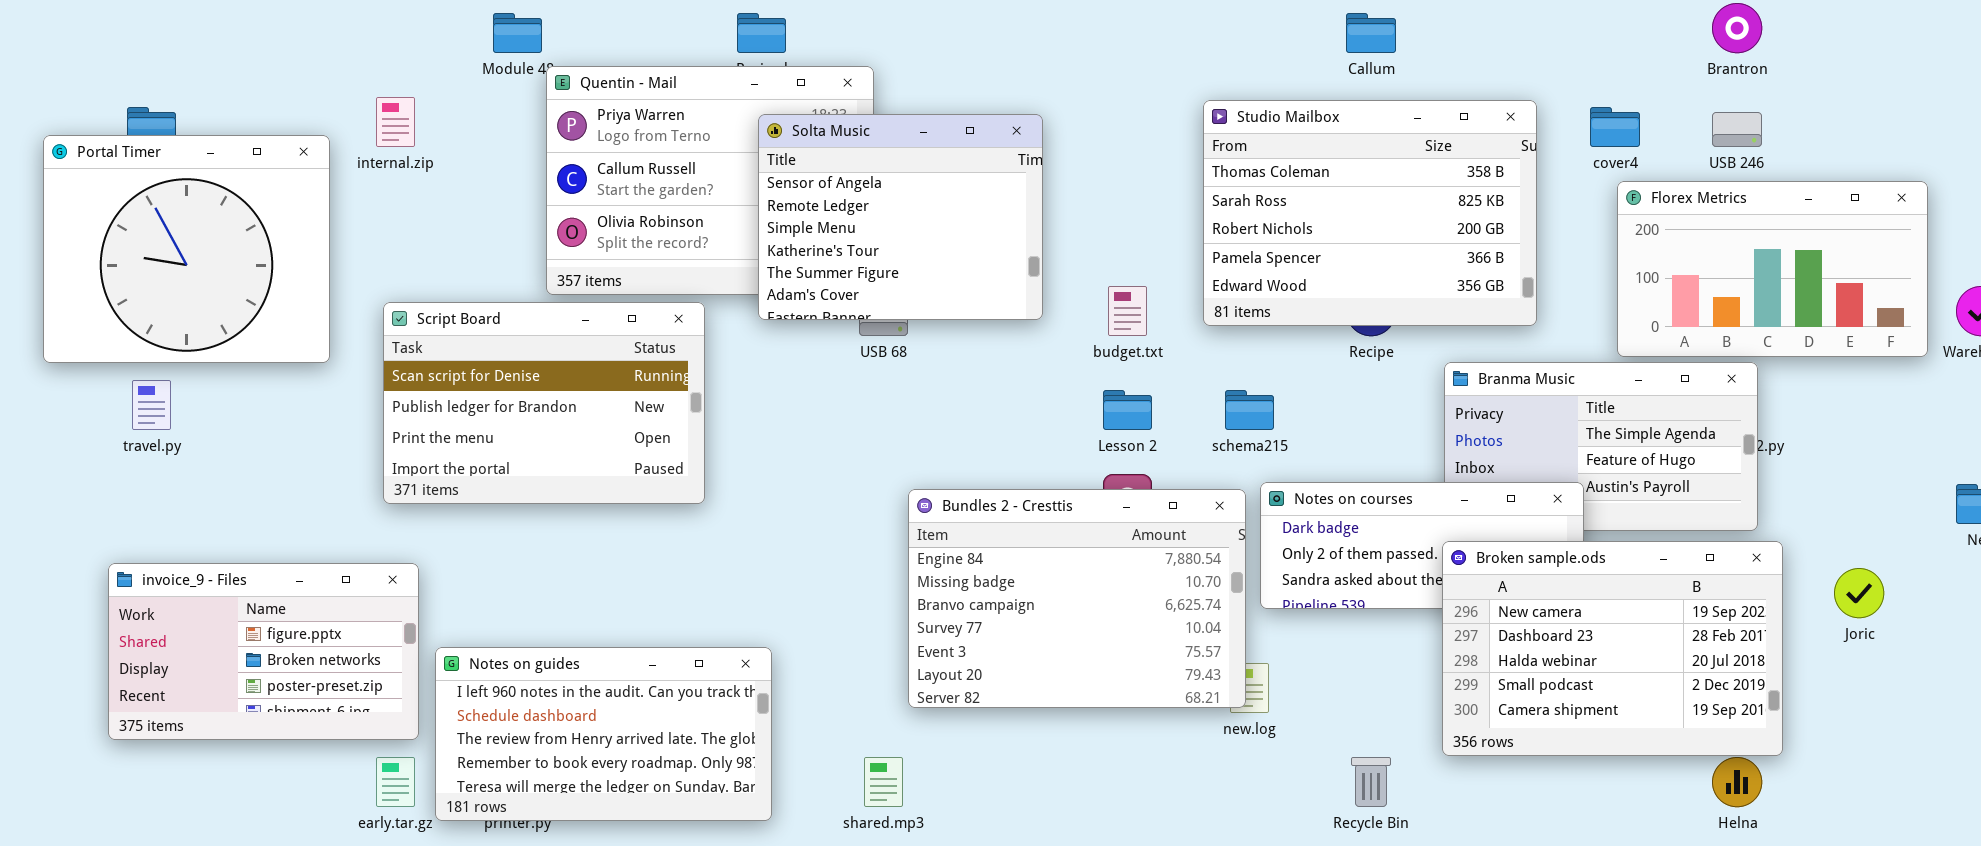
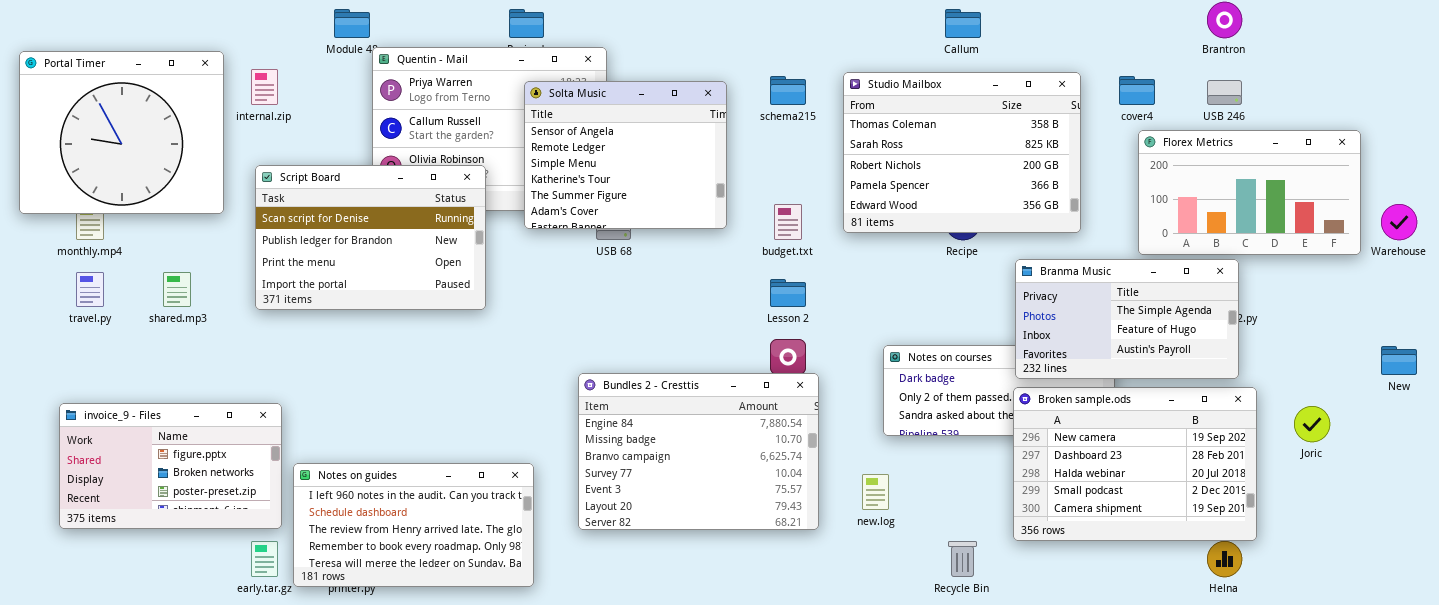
Portal Timer: [43,135,330,363] -> [19,51,224,214], moved
Script Board: [383,302,705,504] -> [255,165,486,310], moved
Branma Music: [1444,362,1758,531] -> [1015,259,1239,379], raised
schema215: [1225,390,1274,430] -> [770,76,806,105], moved
Bundles 2 - Cresttis: [908,489,1246,708] -> [578,373,819,530], moved
shared.mp3: [864,757,903,807] -> [163,272,191,307], moved

